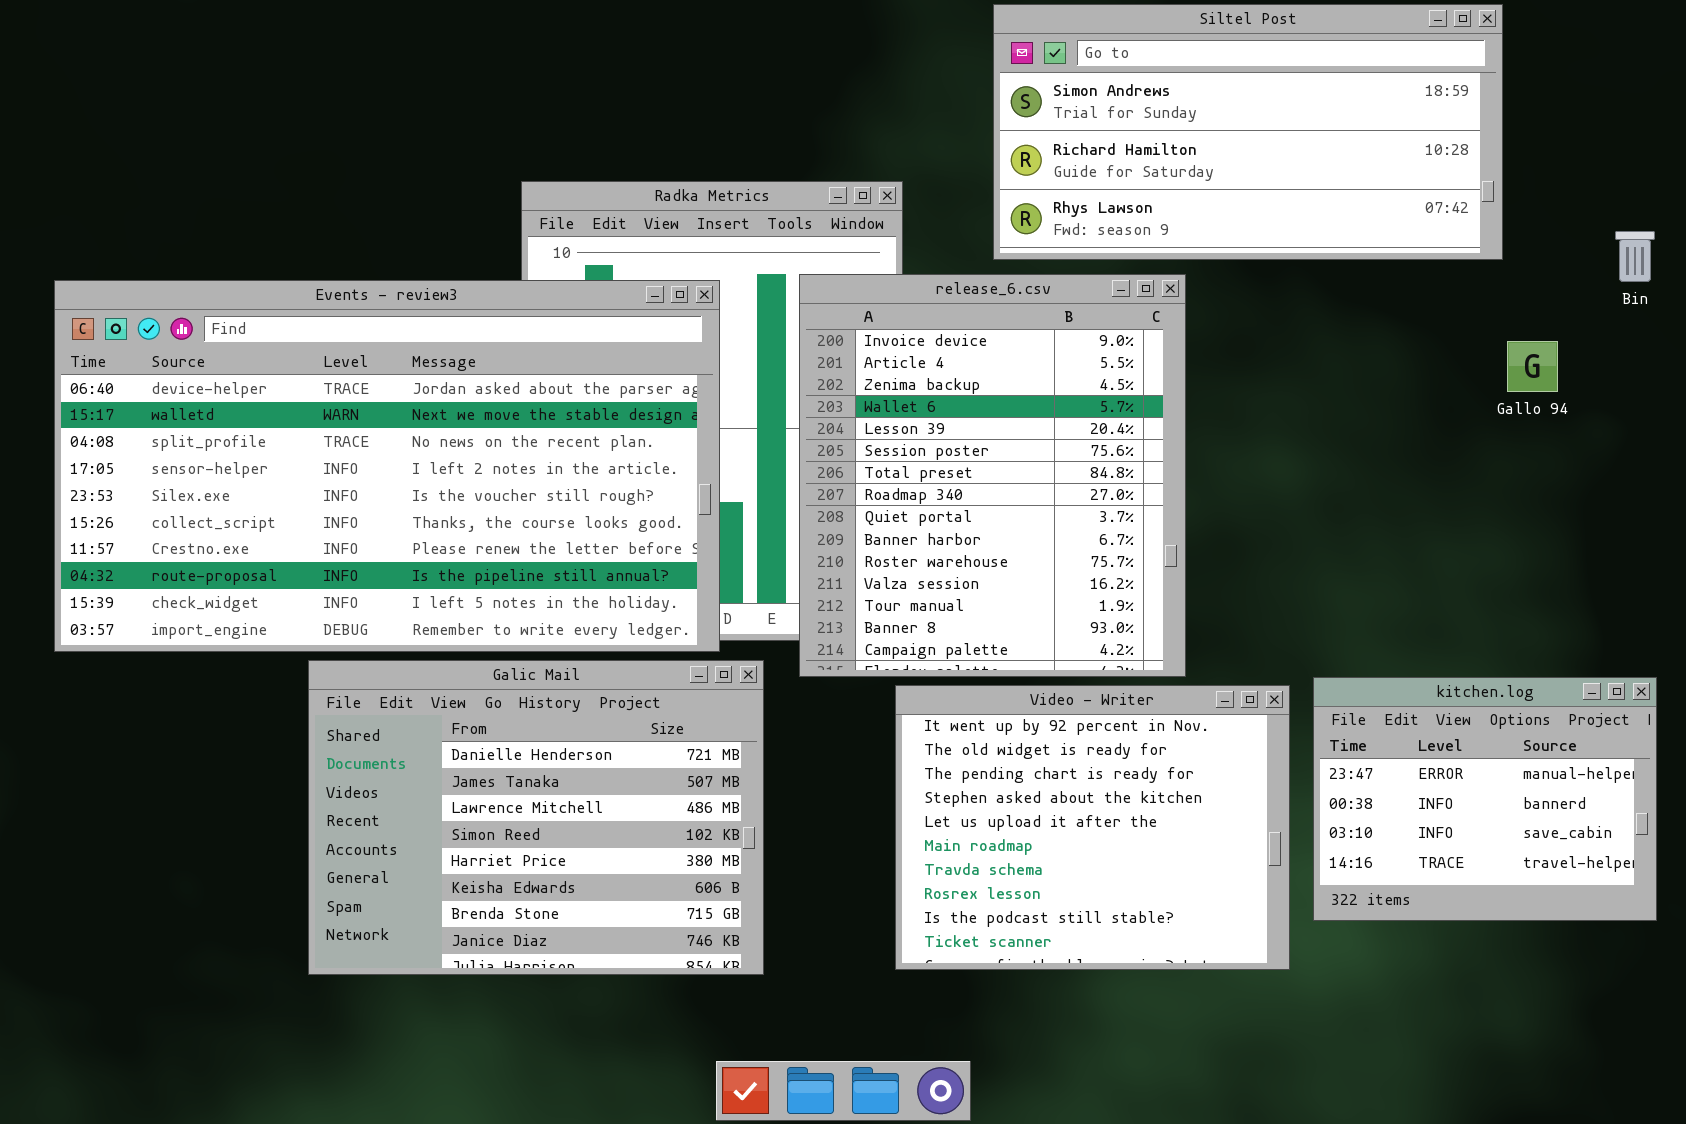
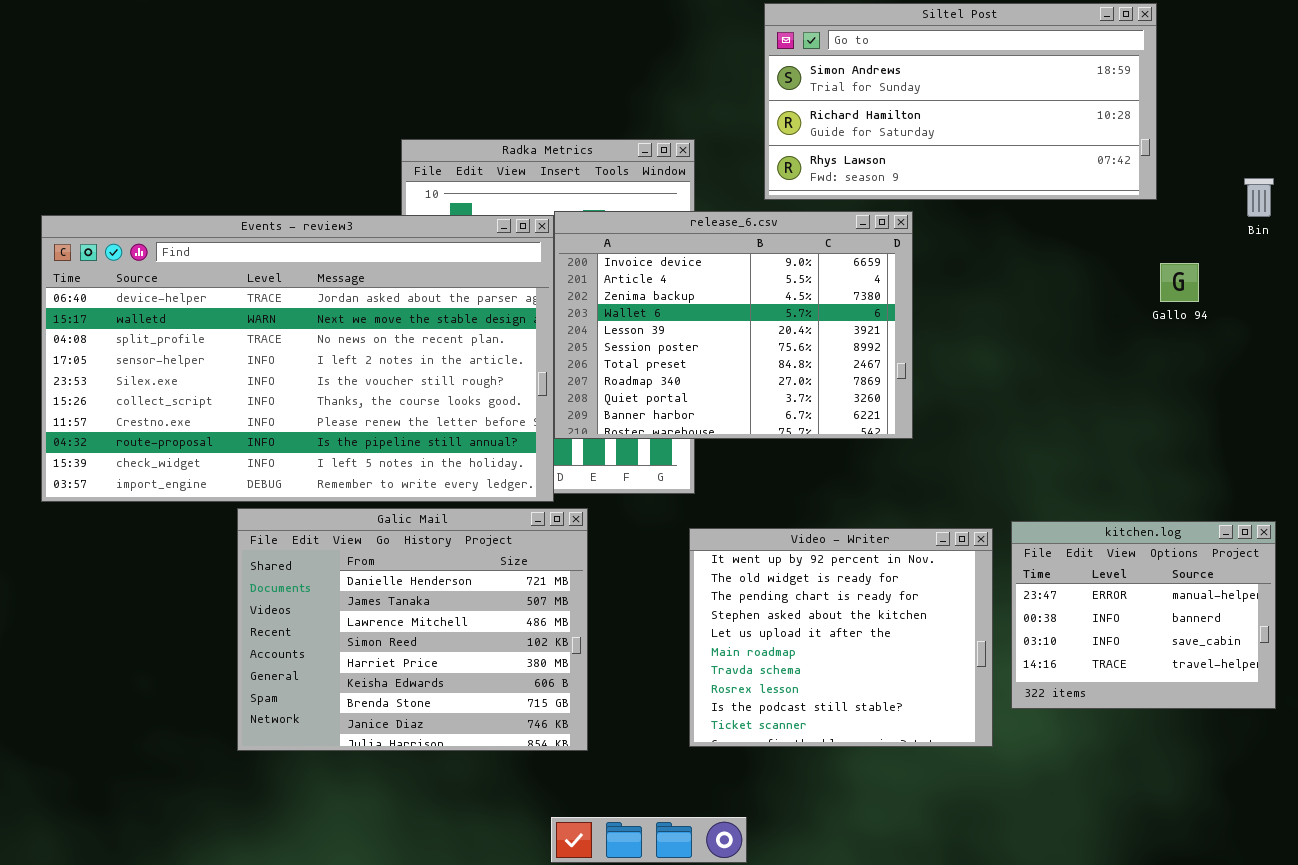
release_6.csv: [799,274,1186,677] -> [554,211,913,439], resized

